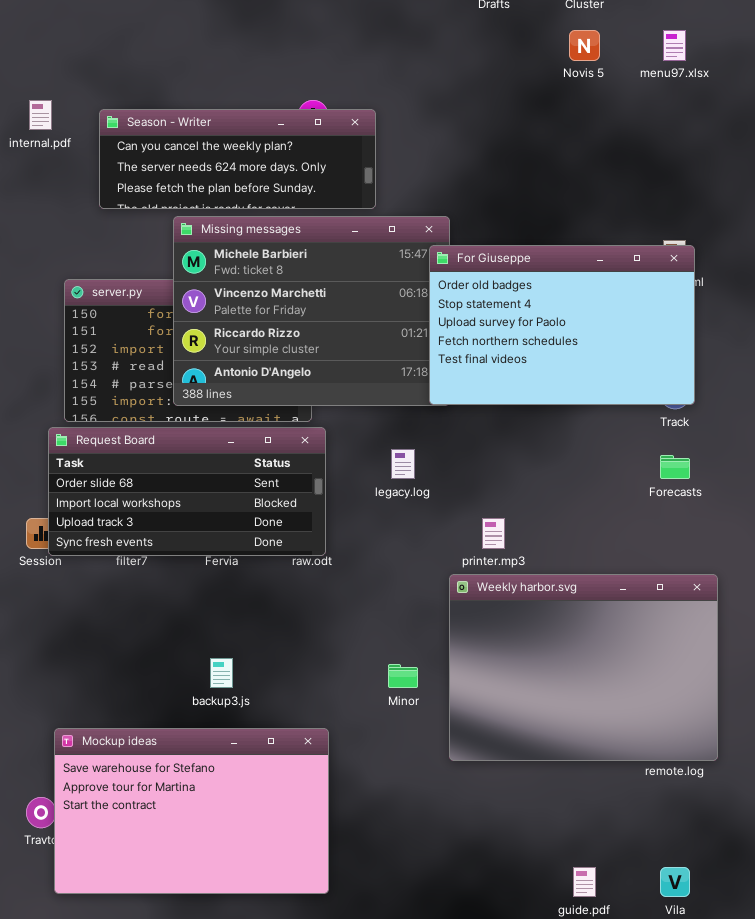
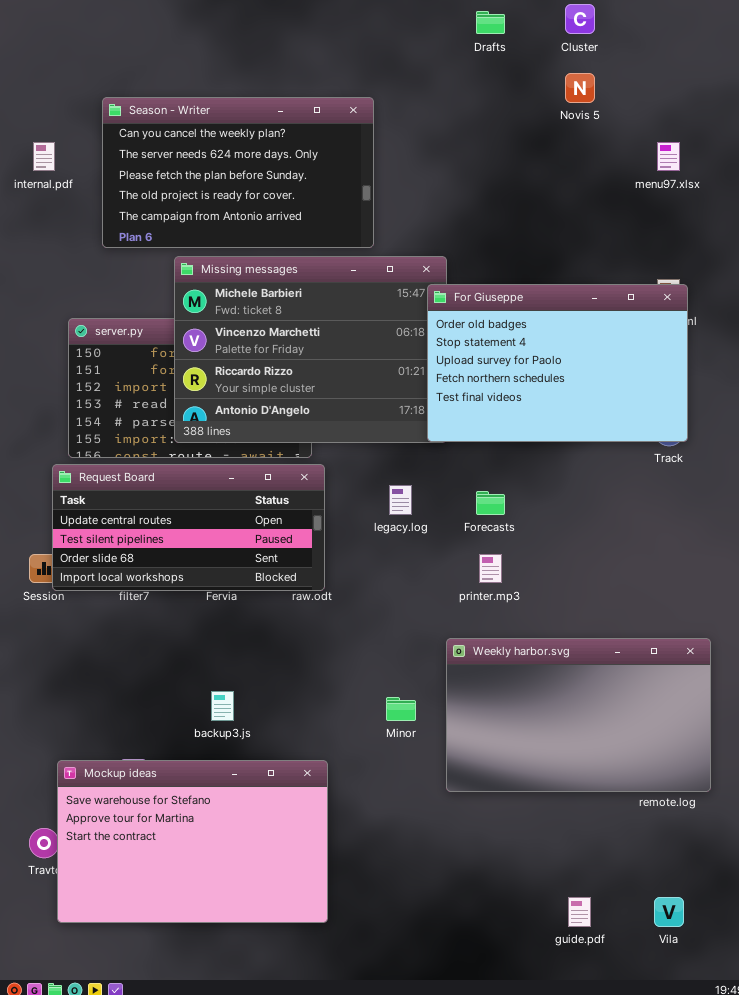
menu97.xlsx: [663,30,686,61] -> [657,142,680,171], moved
Season - Writer: [99,109,376,209] -> [102,97,374,248], resized
Request Board: [48,427,326,556] -> [52,464,325,591], scrolled up 2 rows
Forecasts: [660,455,690,479] -> [476,491,505,515], moved
Weekly harbor.svg: [449,574,718,761] -> [446,638,711,792], resized

